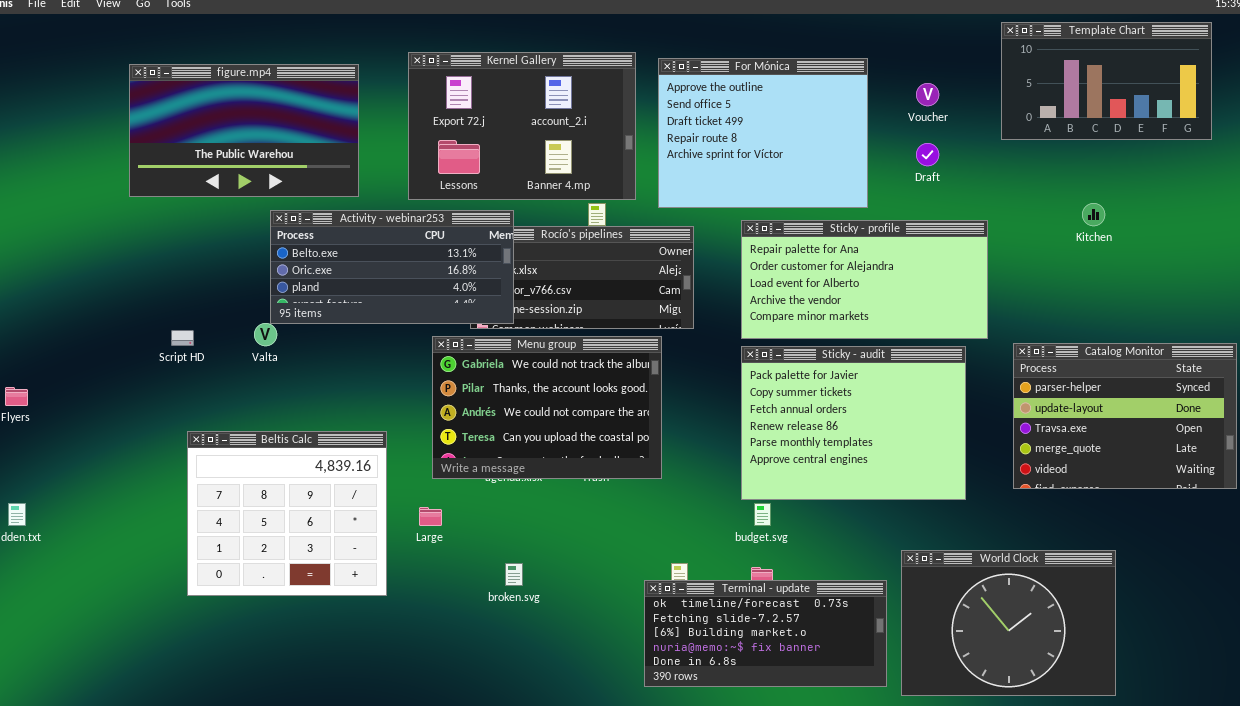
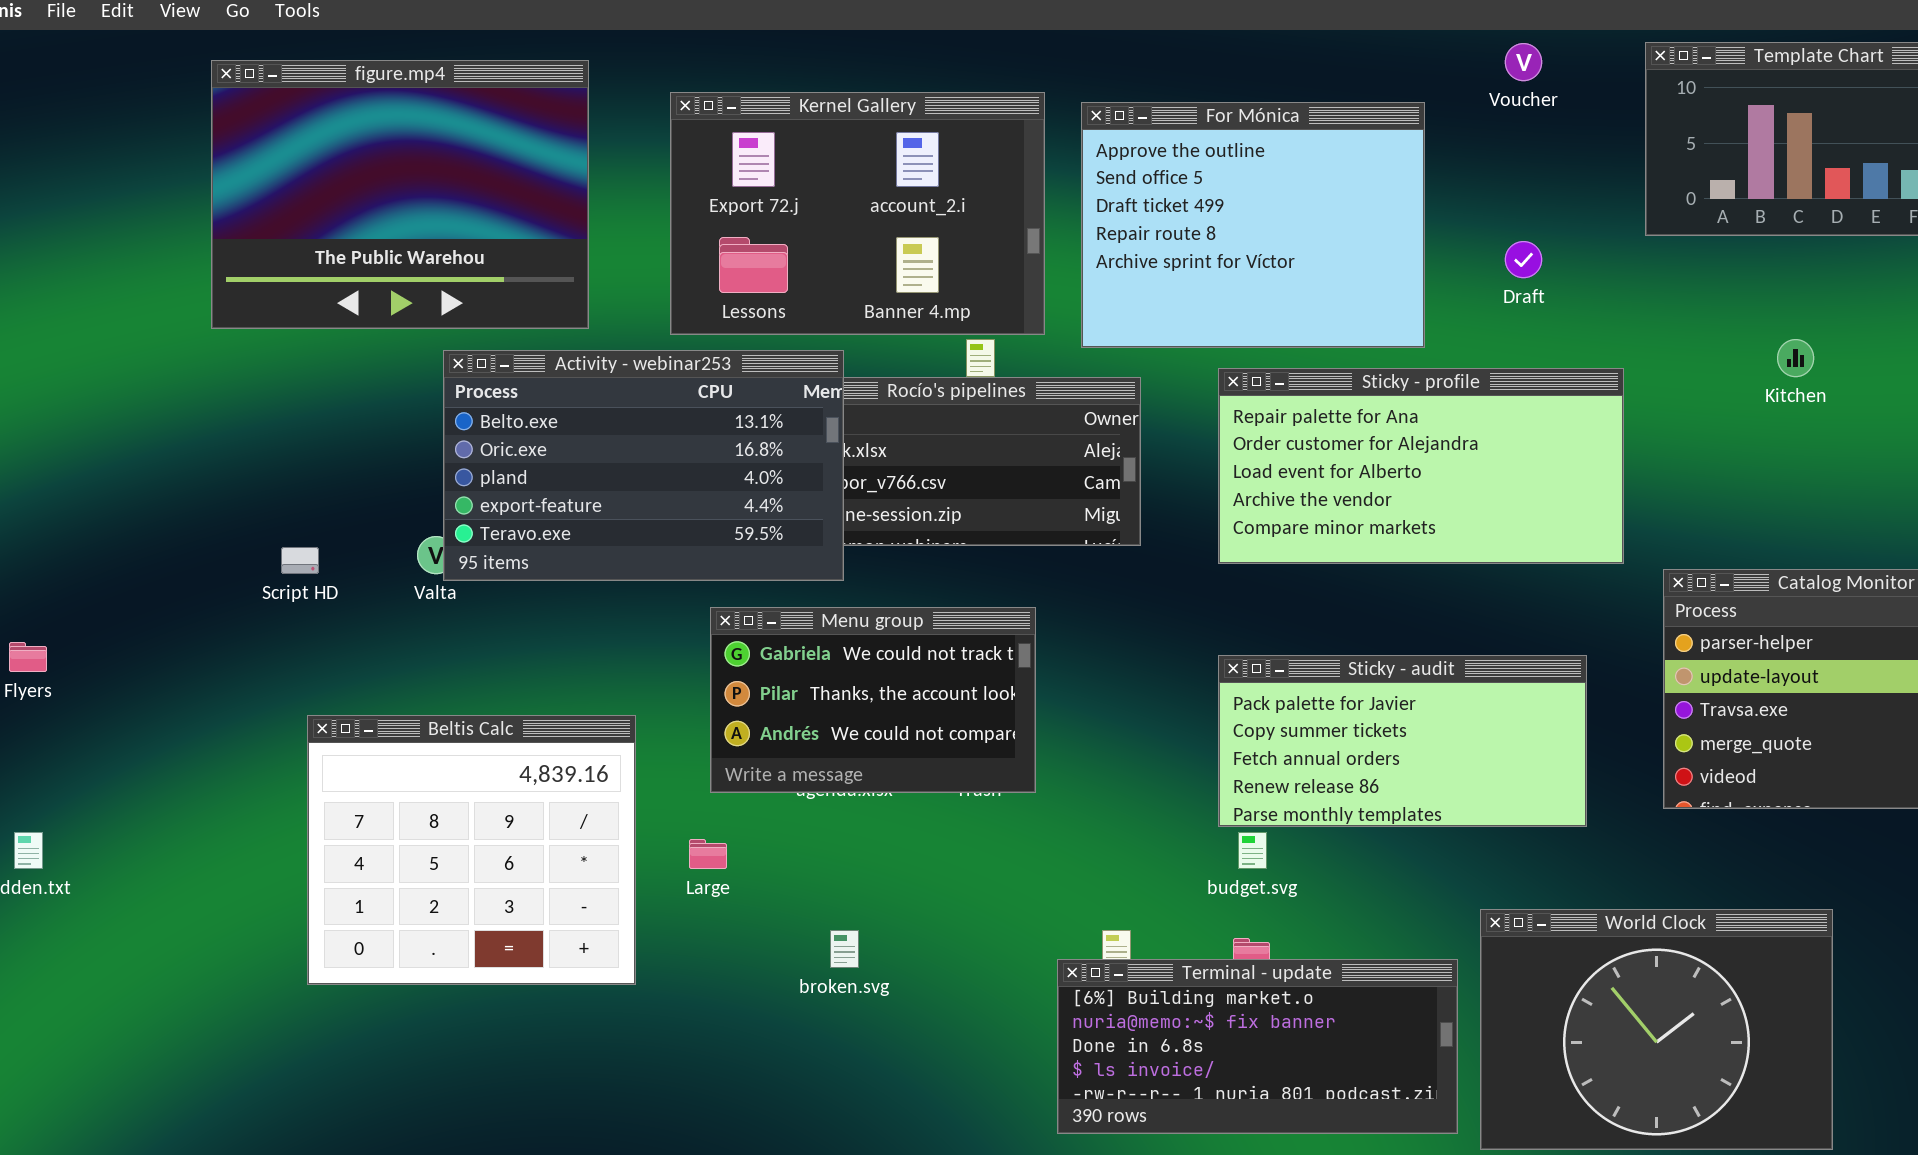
figure.mp4: [129,64,359,197] -> [211,60,589,329], resized
Voucher: [916,83,939,106] -> [1505,43,1542,81], moved
Activity - webinar253: [270,210,514,324] -> [443,350,844,581], resized
Menu group: [432,336,662,479] -> [710,607,1036,793], resized
Sticky - audit: [741,346,966,500] -> [1218,655,1587,827], resized
Terminal - update: [644,580,887,687] -> [1057,959,1458,1134], scrolled down 2 rows

